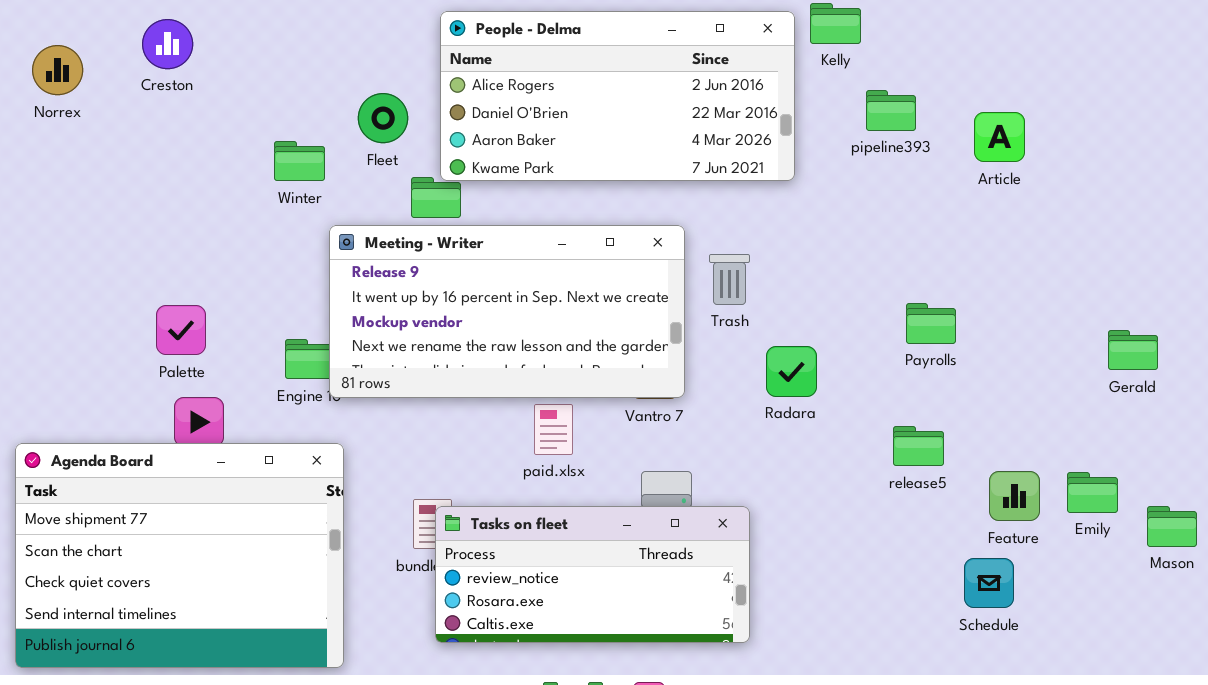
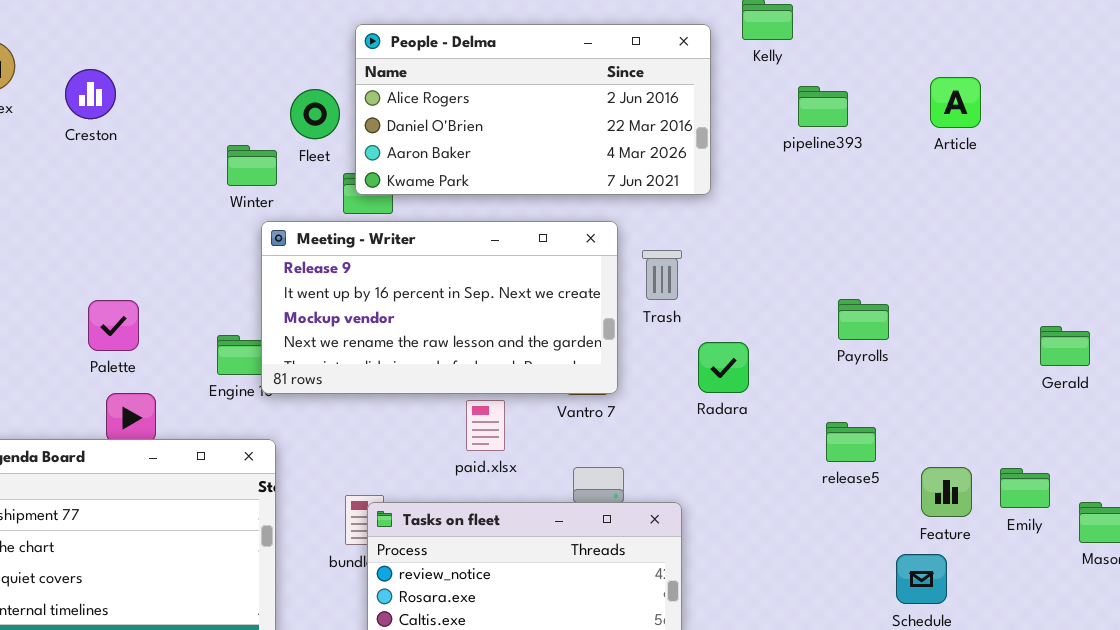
People - Delma: [440,11,795,181] -> [355,24,711,195], moved
Creston: [142,19,193,69] -> [65,69,116,119], moved
Article: [974,112,1025,162] -> [930,77,981,128], moved
Winter: [274,141,325,181] -> [227,145,277,186], moved

